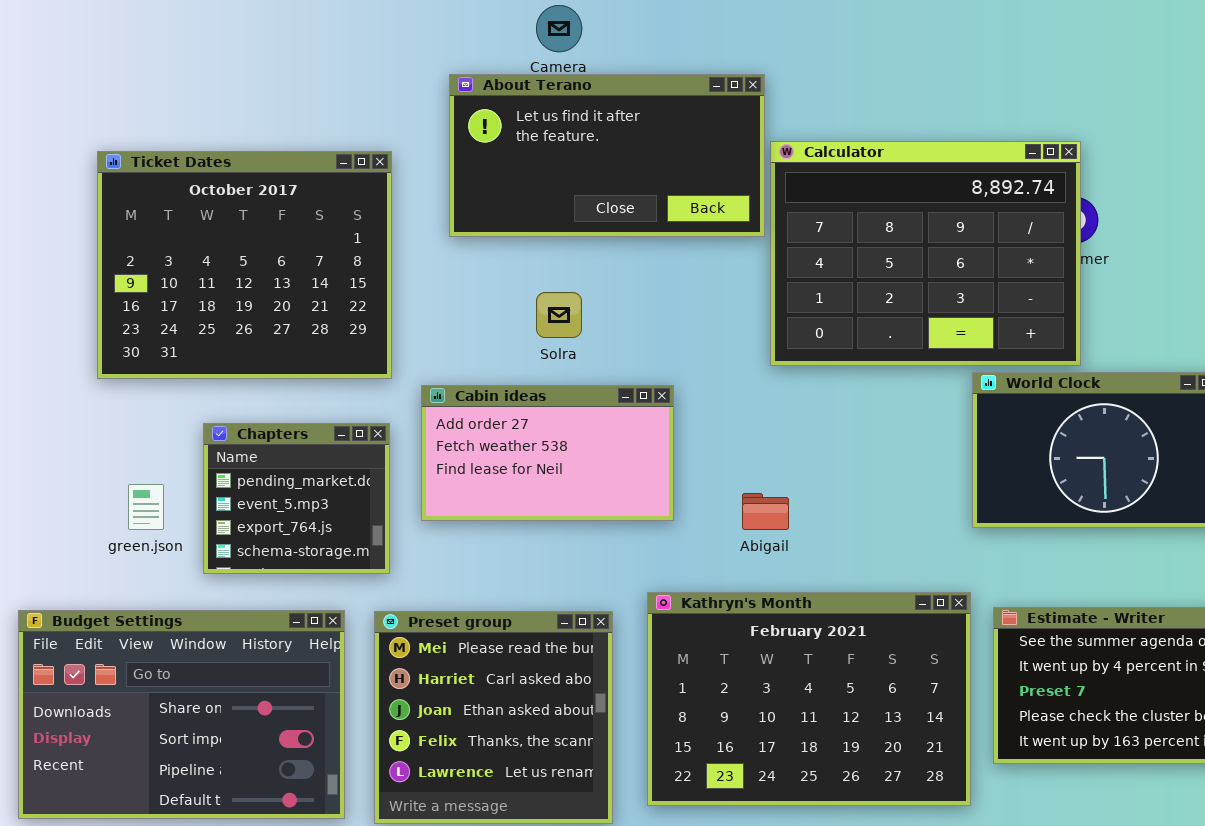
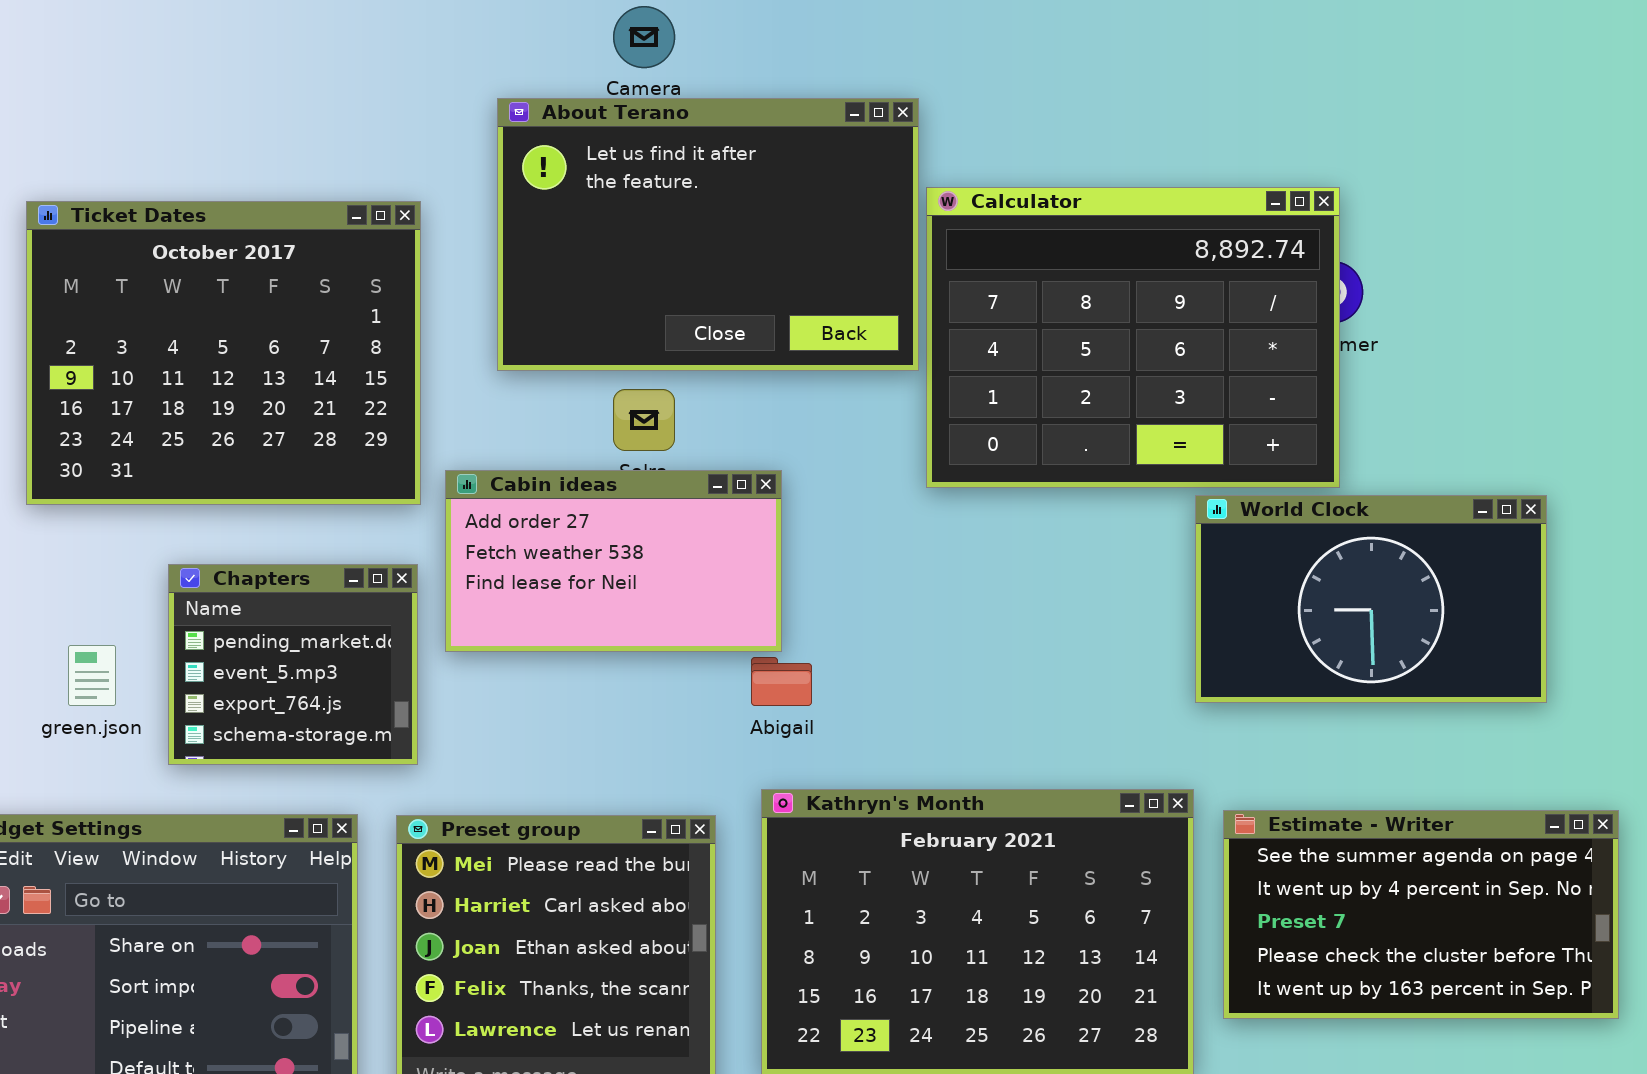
About Terano: [449,74,765,237] -> [497,98,919,371], resized
Cabin ideas: [421,385,674,521] -> [445,470,782,652], moved
Abigail: [742,493,789,530] -> [751,657,812,706], moved

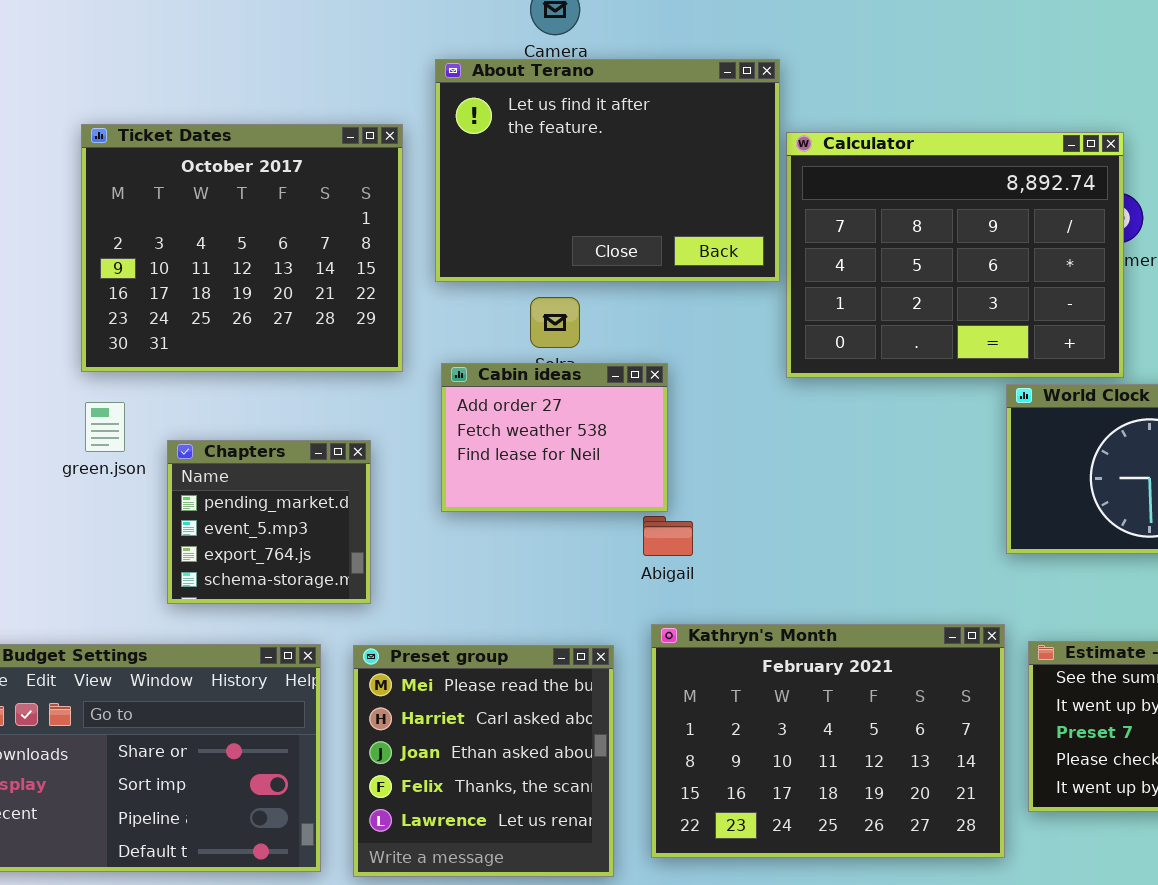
Ticket Dates: [26,201,421,505] -> [81,124,403,372], moved
Cabin ideas: [445,470,782,652] -> [441,363,668,512], resized
green.json: [68,645,116,706] -> [85,402,125,452], moved

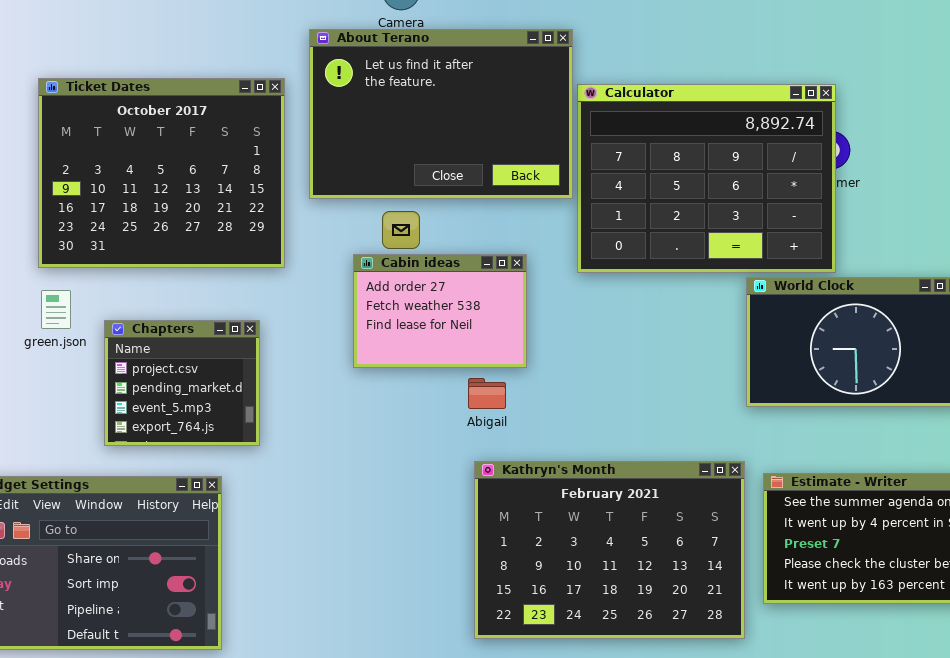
Cabin ideas: [441,363,668,512] -> [353,254,527,368], moved
Chapters: [167,440,371,604] -> [104,320,260,446], scrolled up 1 row
Preset group: [353,645,614,877] -> none, closed

